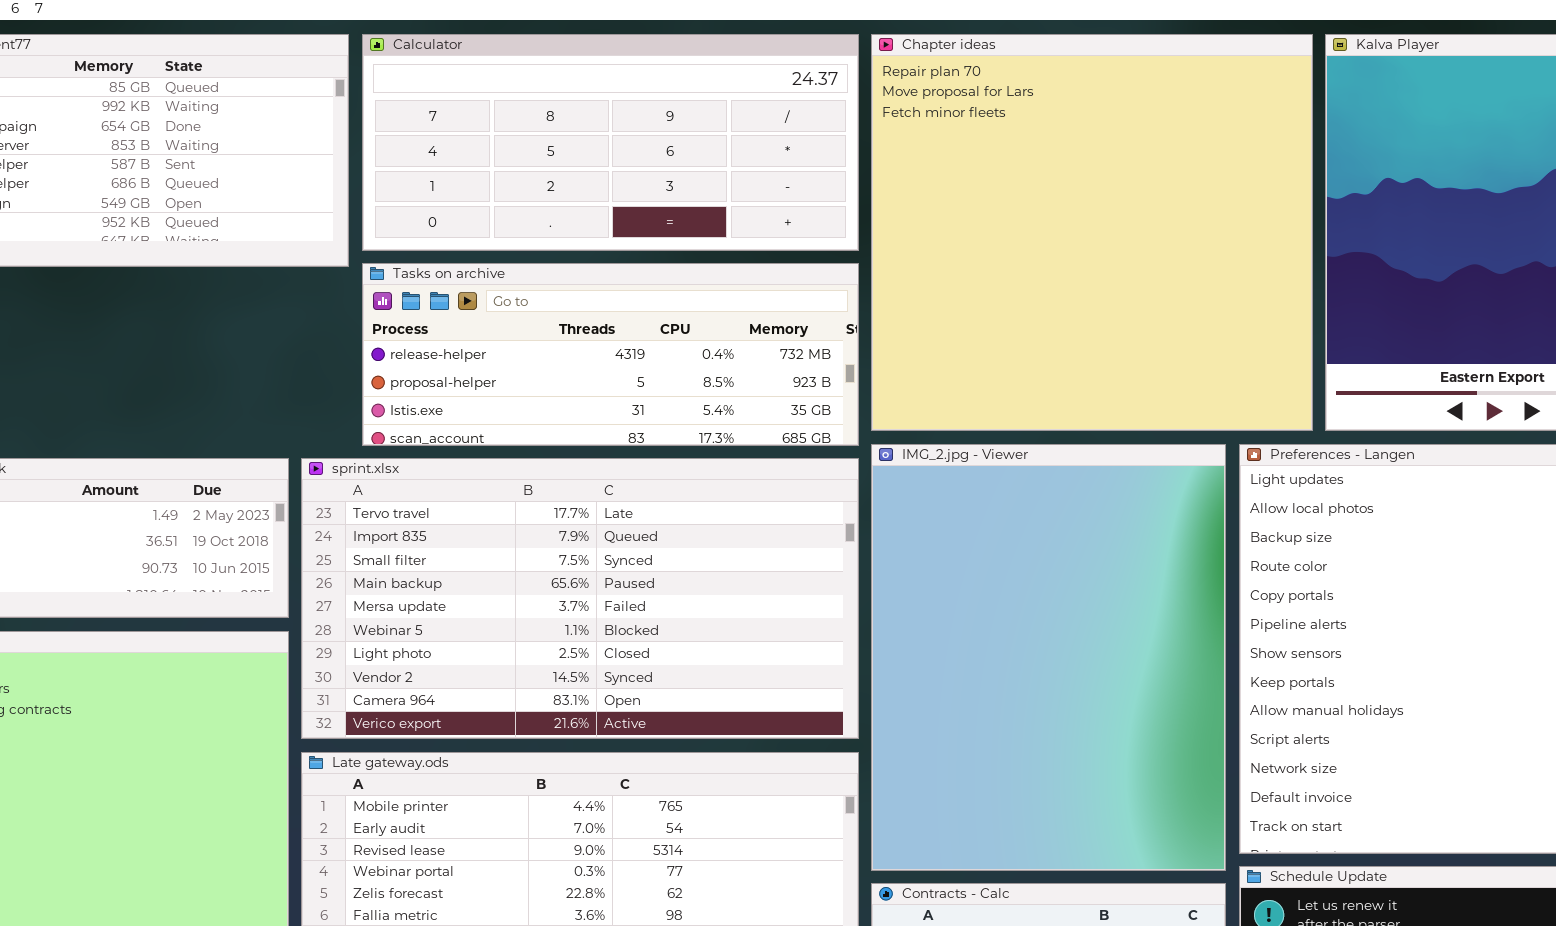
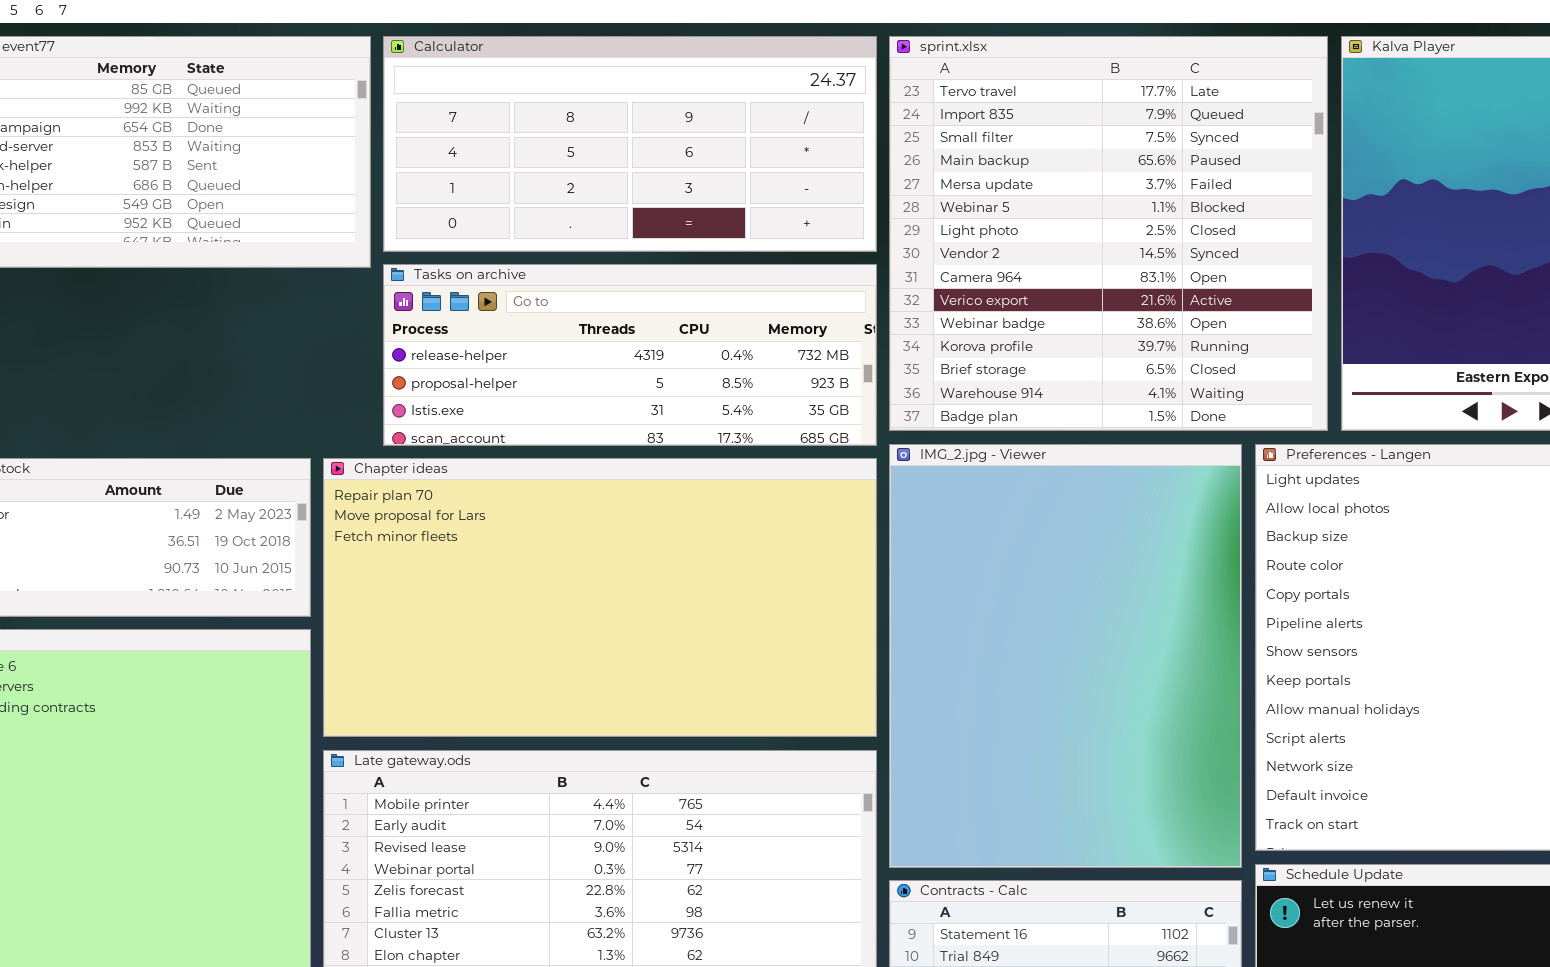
Chapter ideas: [871,34,1313,431] -> [323,458,877,737], moved, resized
sprint.xlsx: [301,458,859,739] -> [889,36,1328,431], moved, resized

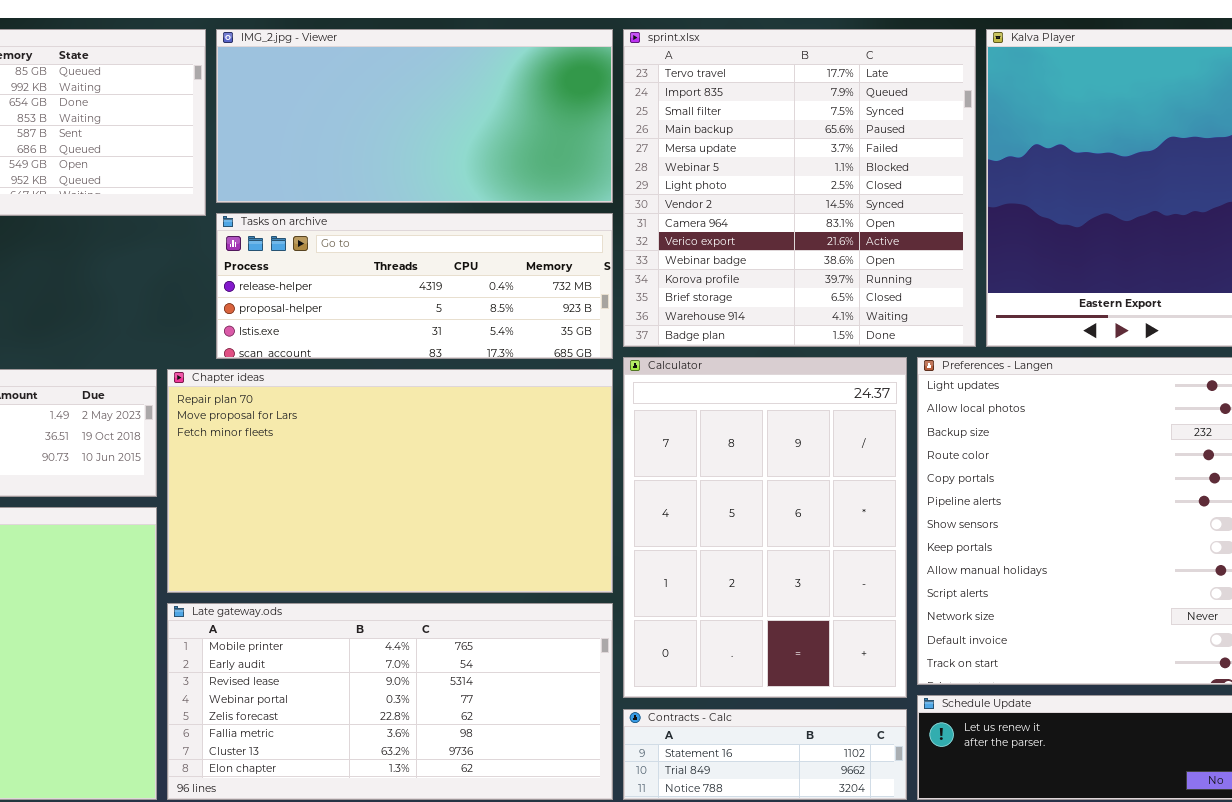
Calculator: [383,36,877,252] -> [623,357,907,698], moved, resized
IMG_2.jpg - Viewer: [889,444,1242,868] -> [216,29,613,203], moved, resized

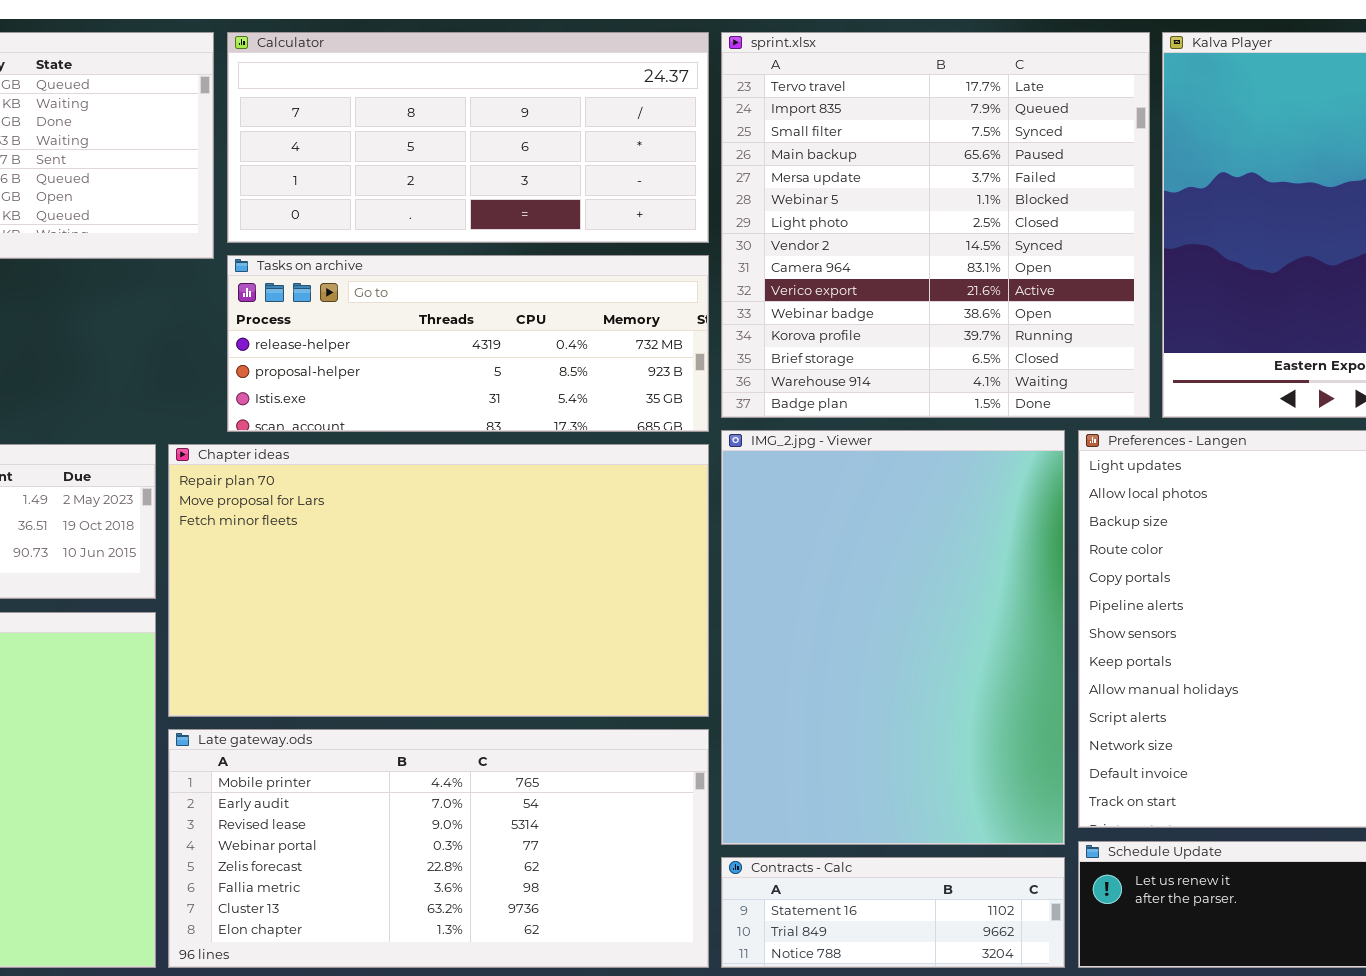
IMG_2.jpg - Viewer: [216,29,613,203] -> [721,430,1065,845], moved, resized
Calculator: [623,357,907,698] -> [227,32,709,243], moved, resized

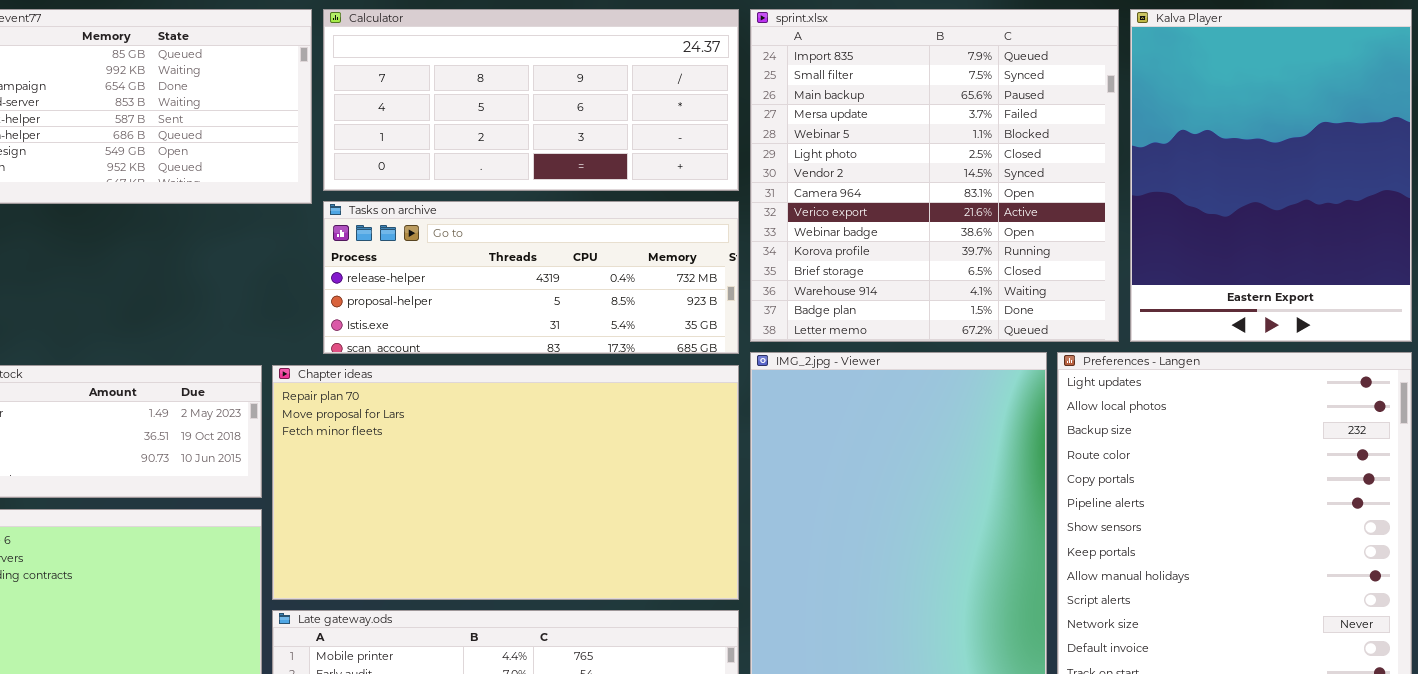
sprint.xlsx: [721,32,1150,418] -> [750,9,1119,342], scrolled down 1 row

